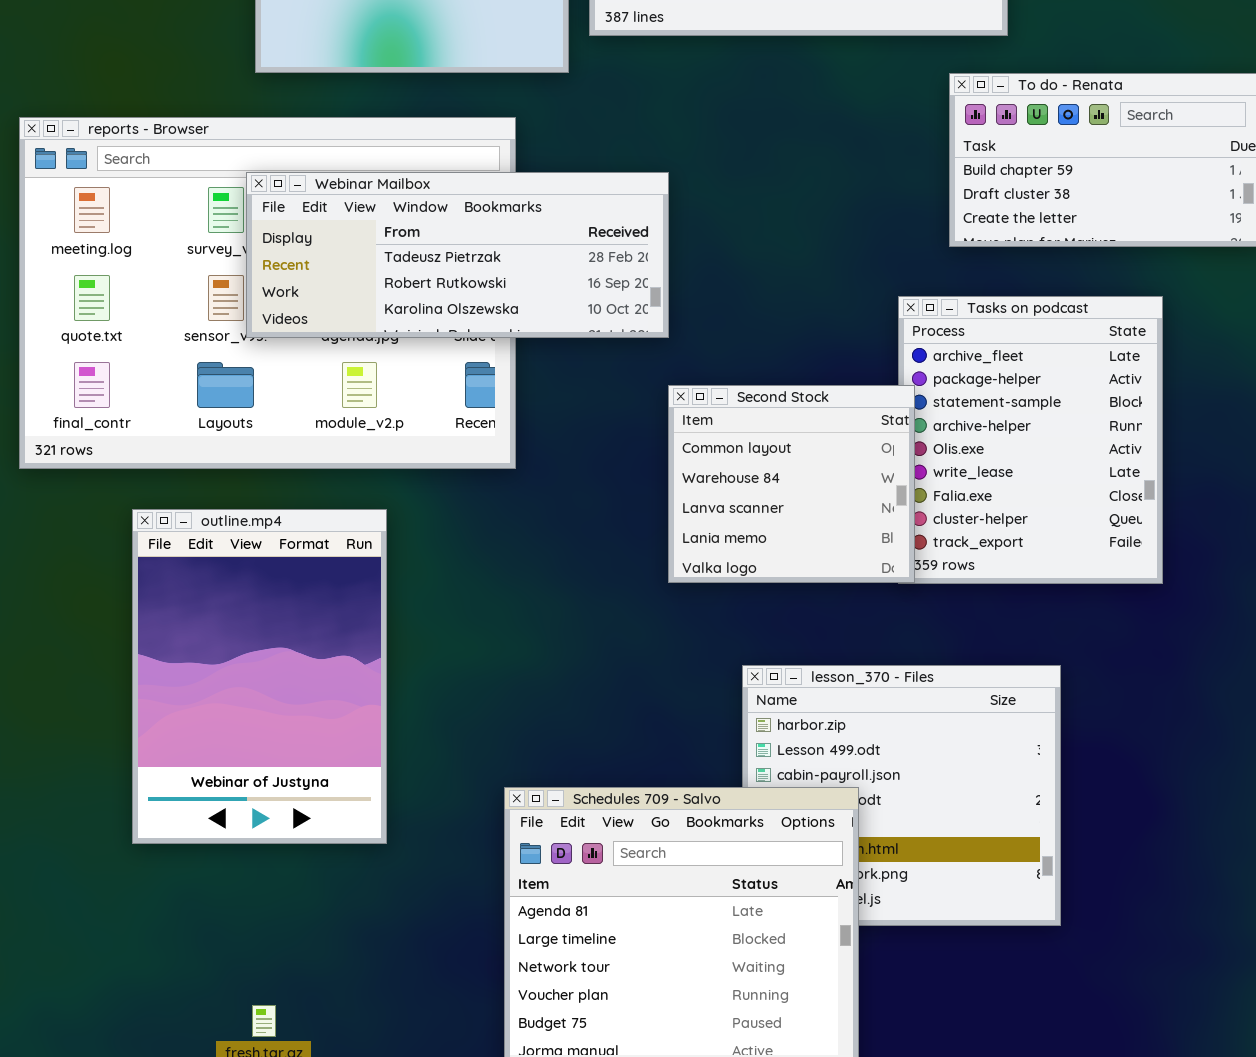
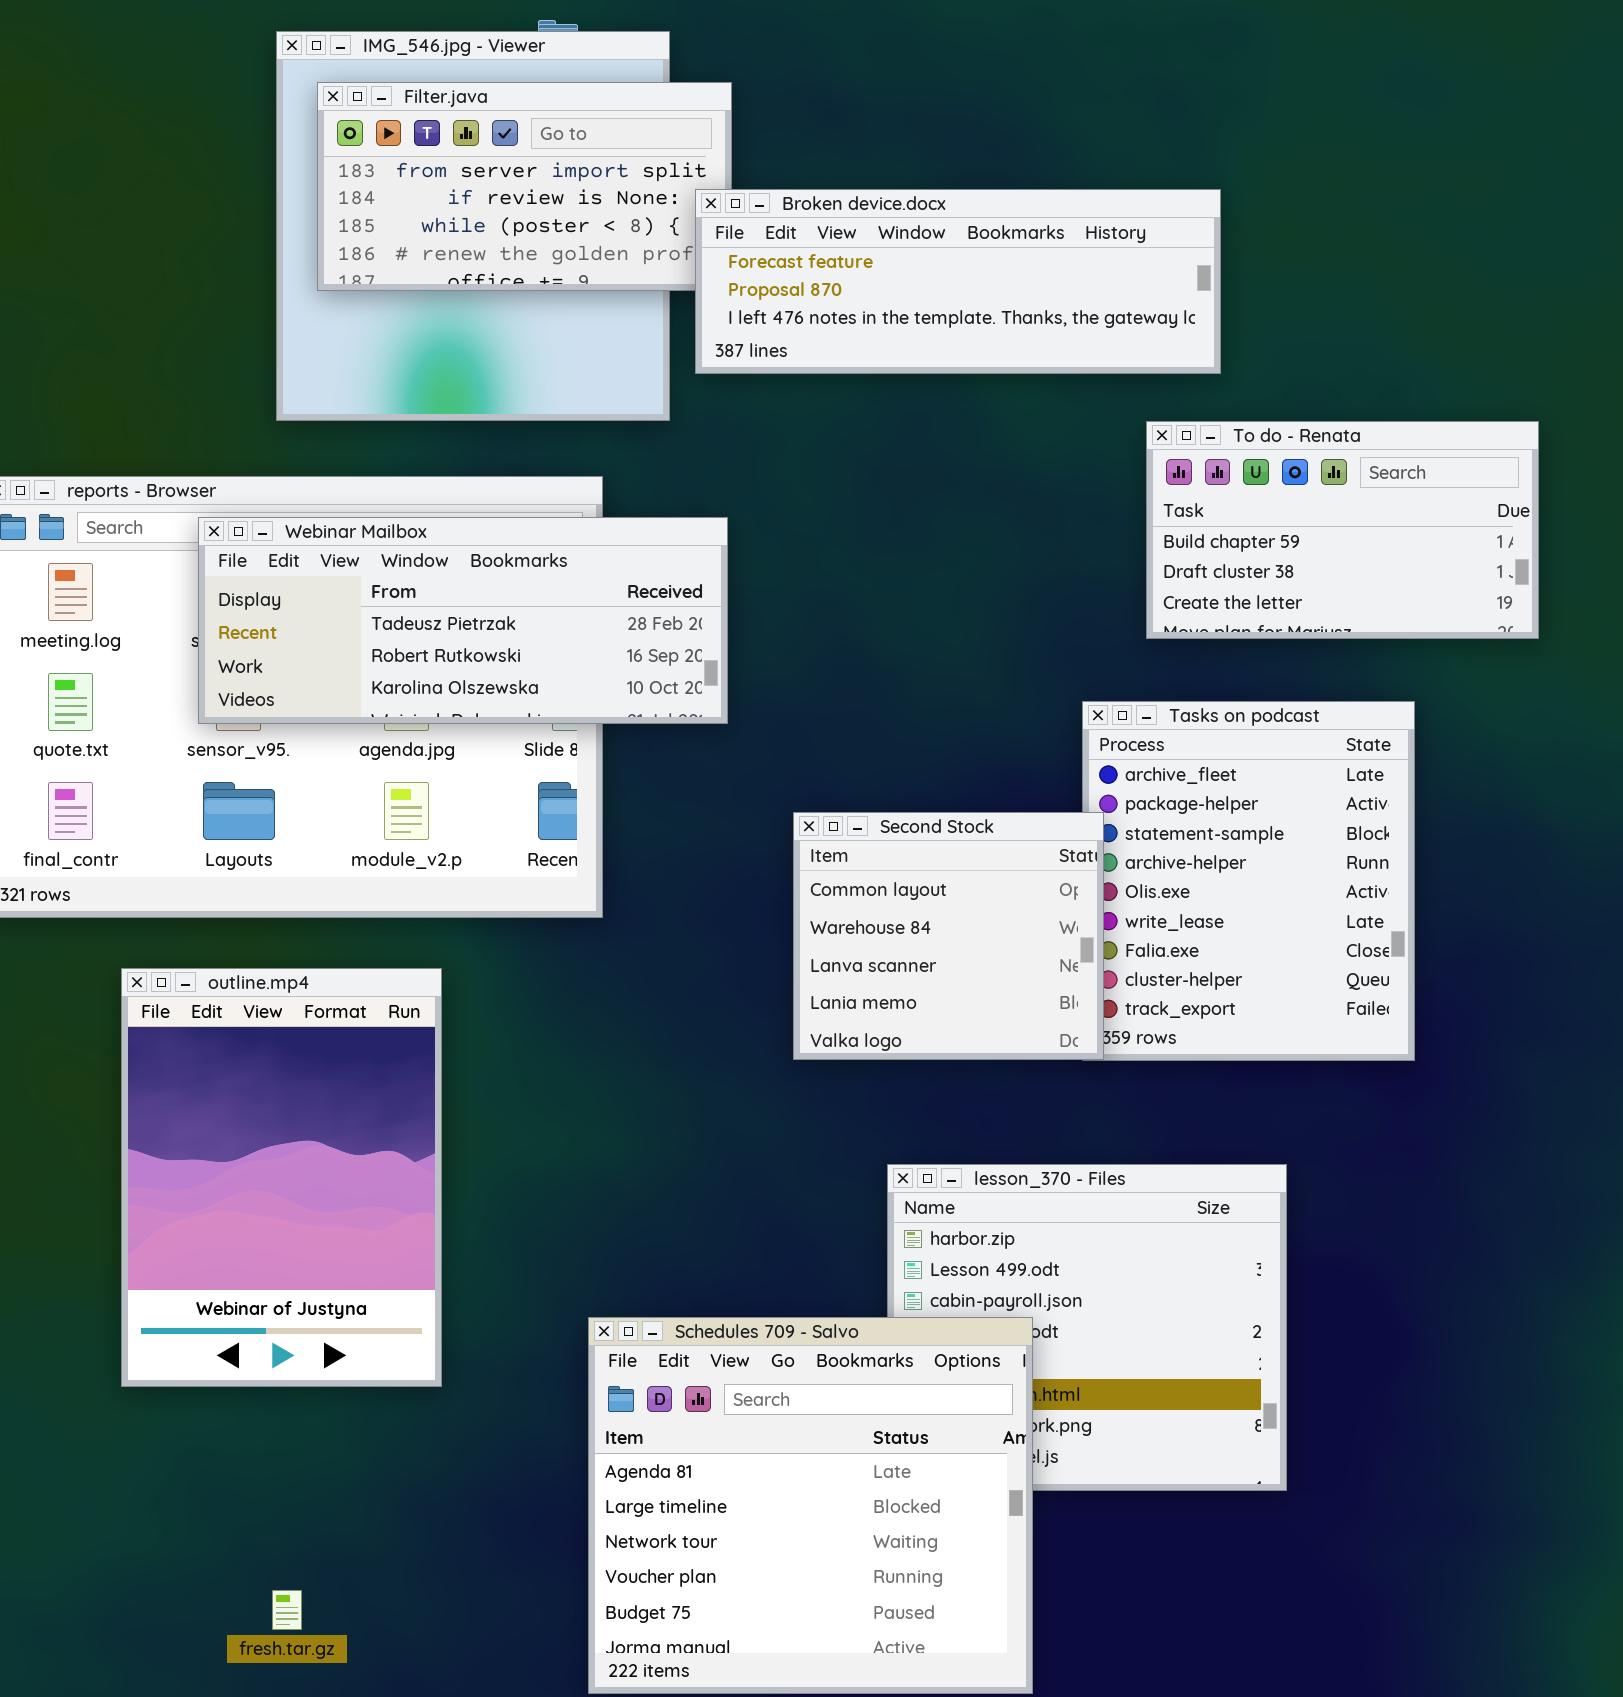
Webinar Mailbox: [246,172,669,338] -> [198,517,728,724], moved

